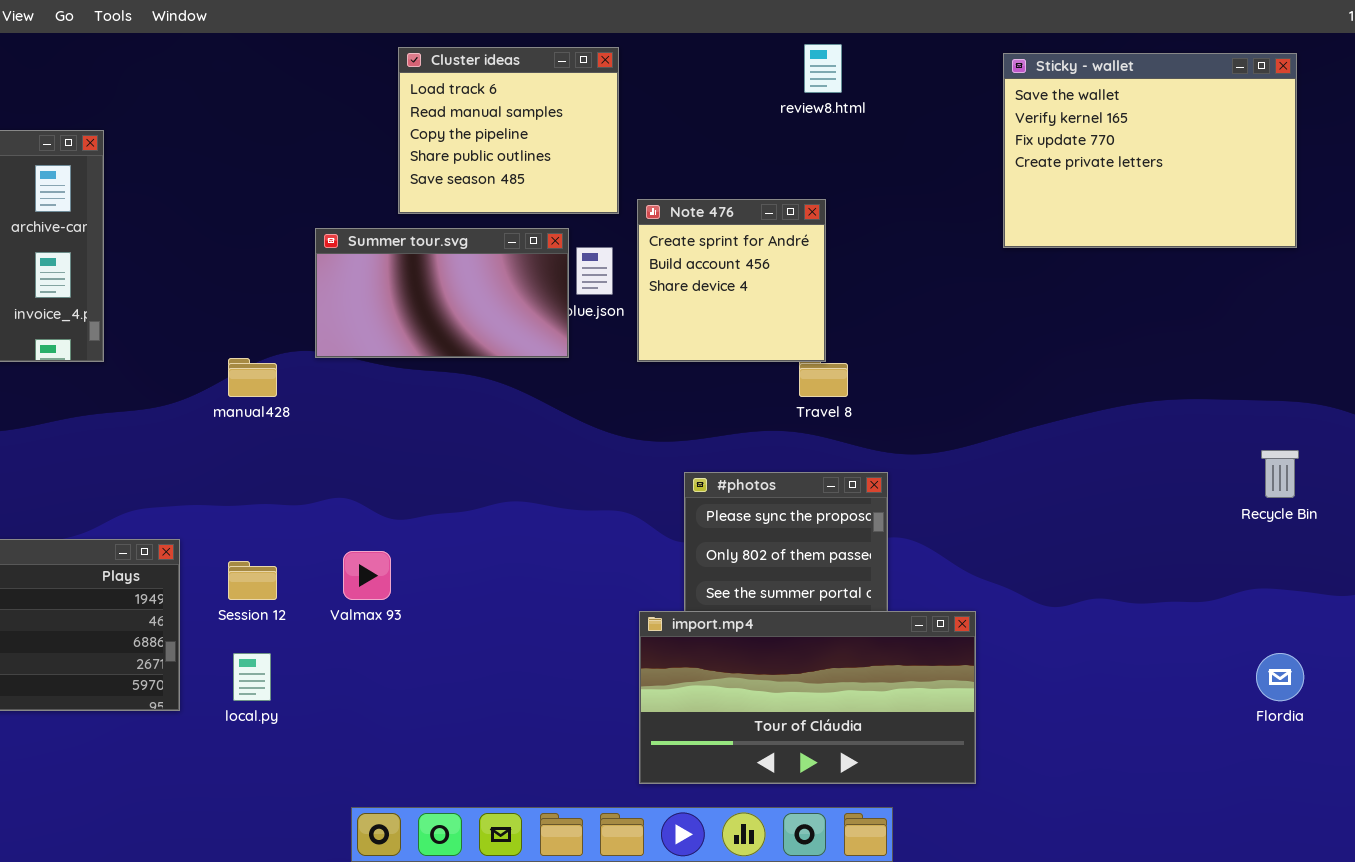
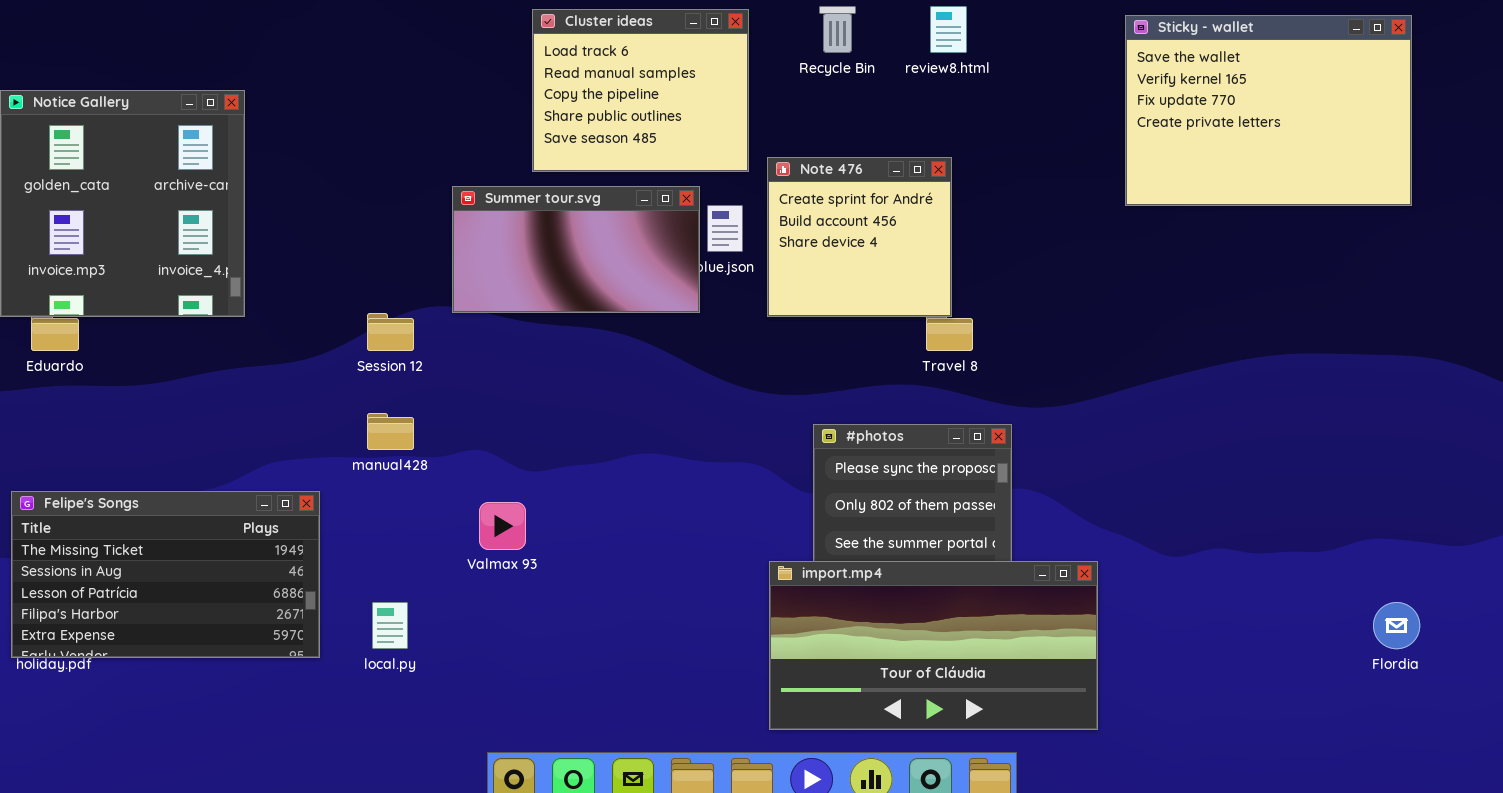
manual428: [228,358,277,397] -> [367,413,414,450], moved
Recycle Bin: [1261,450,1299,498] -> [819,6,856,53], moved
Session 12: [228,561,277,600] -> [367,313,414,351], moved

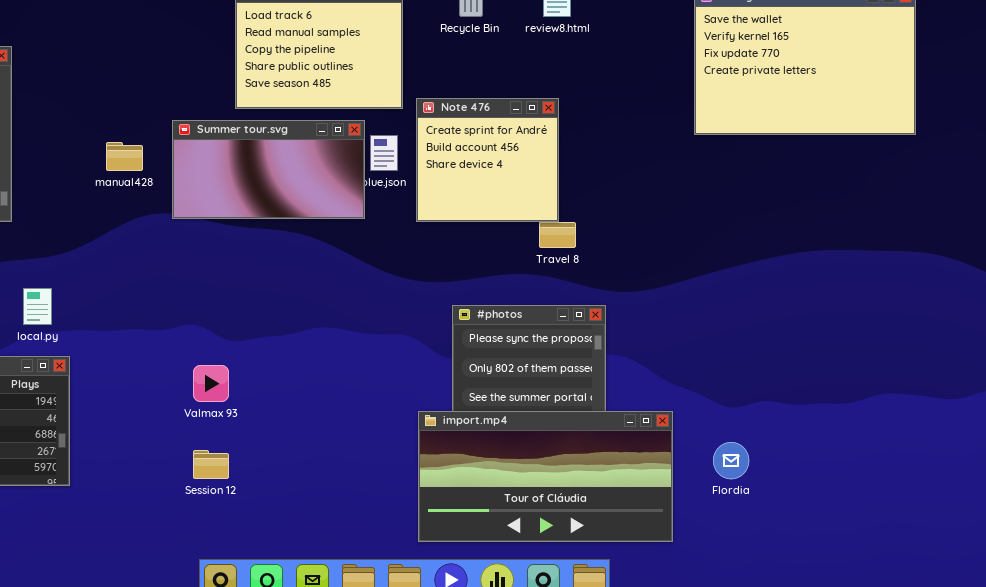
Session 12: [367,313,414,351] -> [193,450,229,479], moved
manual428: [367,413,414,450] -> [106,142,143,171], moved
local.py: [372,602,408,649] -> [23,288,52,325], moved
Flordia: [1373,602,1420,649] -> [713,442,749,479], moved

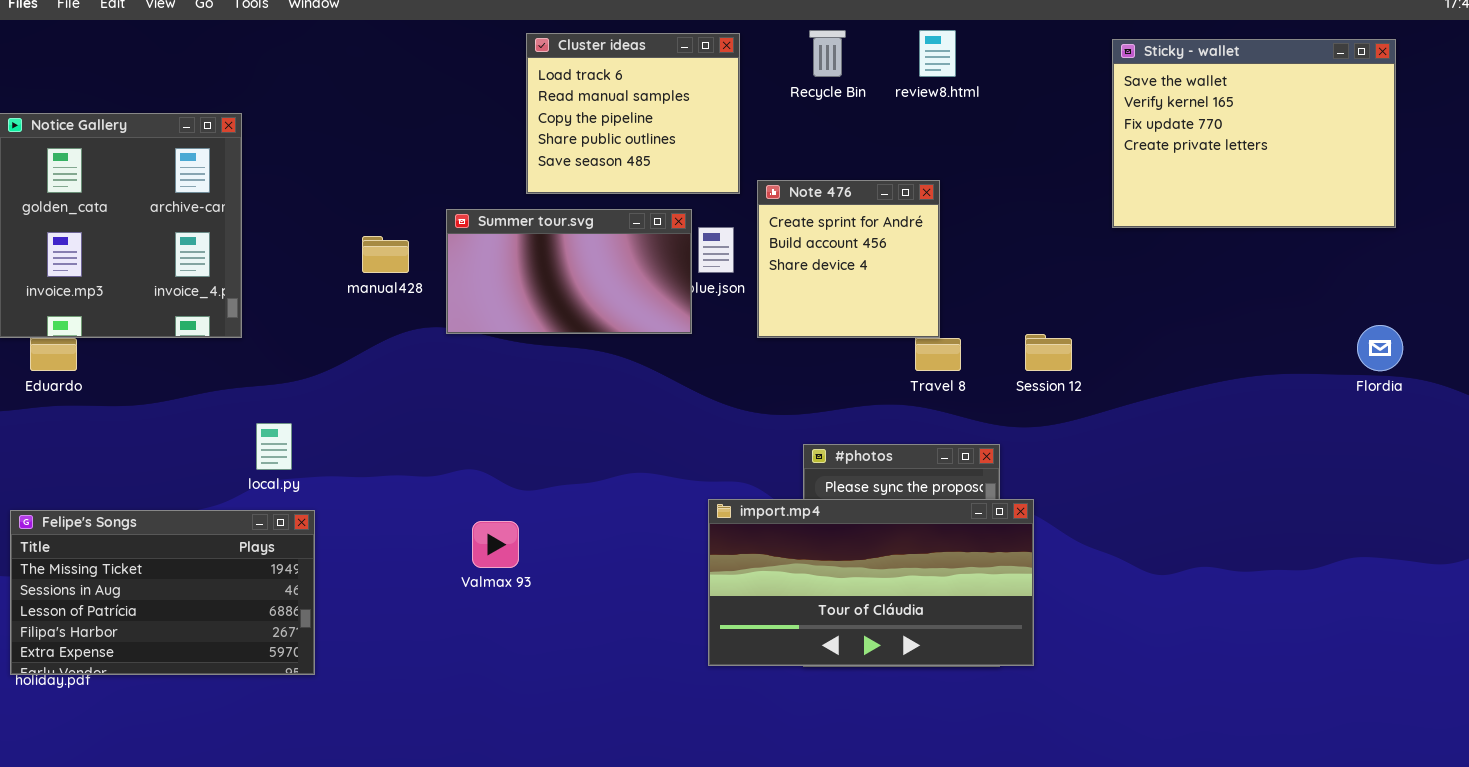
import.mp4: [418,411,673,542] -> [708,499,1034,666], moved
Flordia: [713,442,749,479] -> [1357,325,1403,371], moved
Session 12: [193,450,229,479] -> [1025,334,1072,371], moved

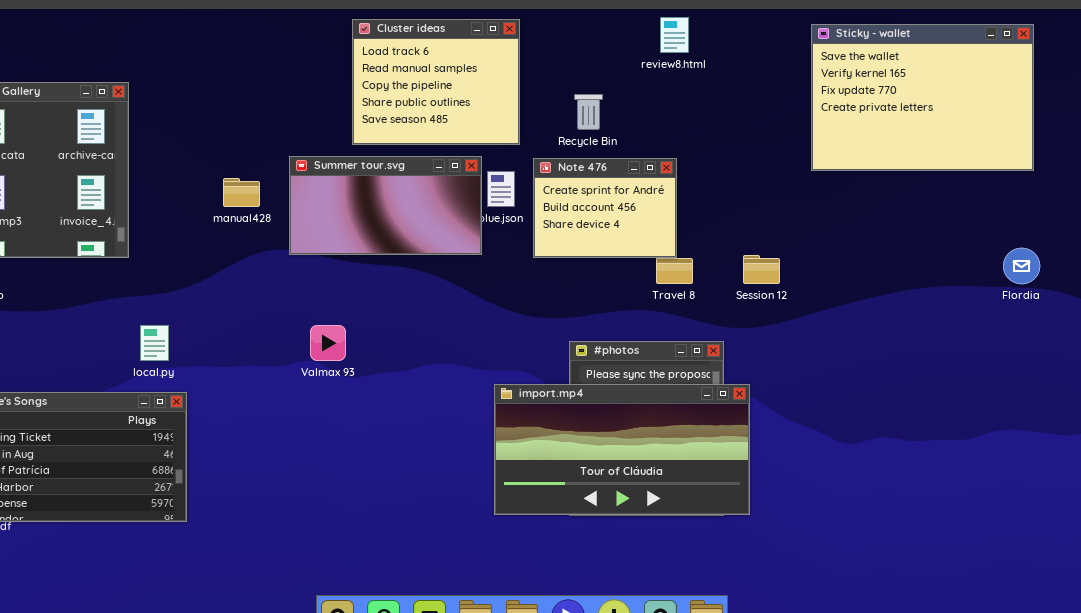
Recycle Bin: [809,30,846,77] -> [574,94,603,130], moved
Note 476: [757,180,940,338] -> [533,158,677,258], resized
Valmax 93: [472,521,519,568] -> [310,325,346,361], moved

